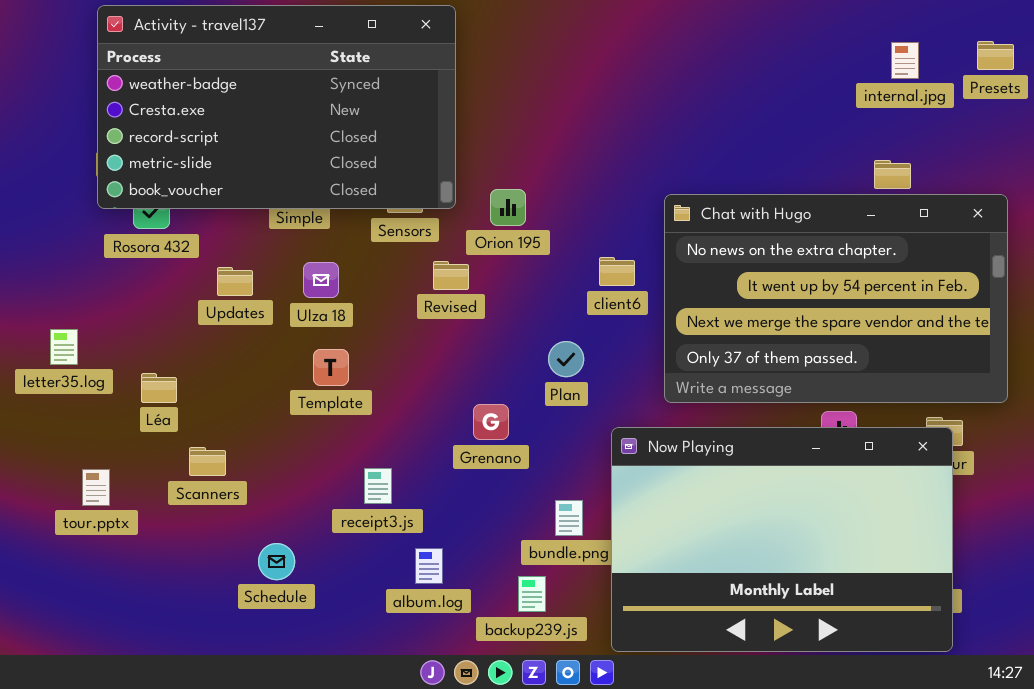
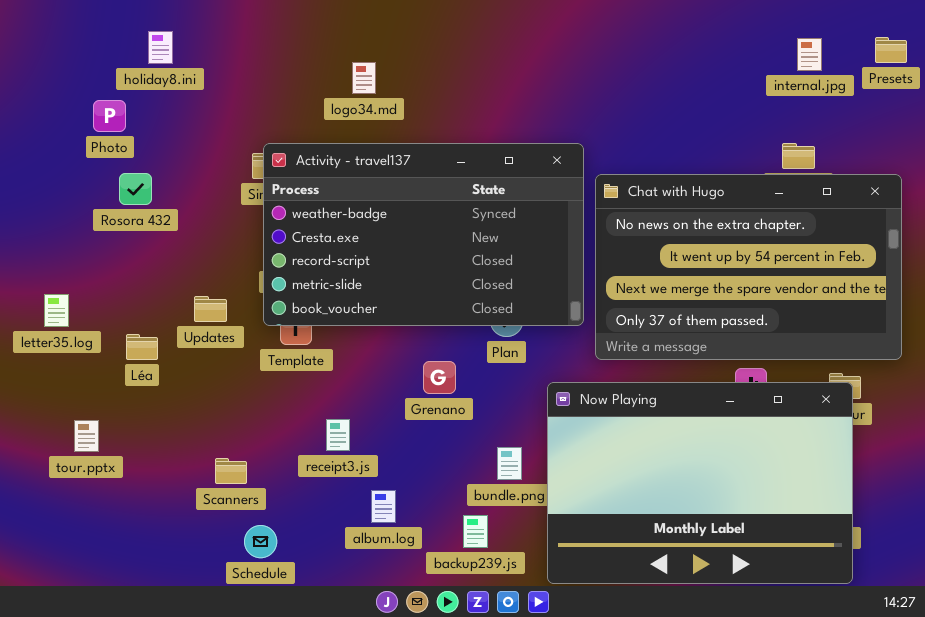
Activity - travel137: [97,5,456,209] -> [263,143,584,326], moved
Updates: [217,267,253,296] -> [194,296,227,322], moved
Scanners: [189,447,226,476] -> [215,458,247,484], moved
Schedule: [258,543,295,580] -> [244,525,277,558], moved

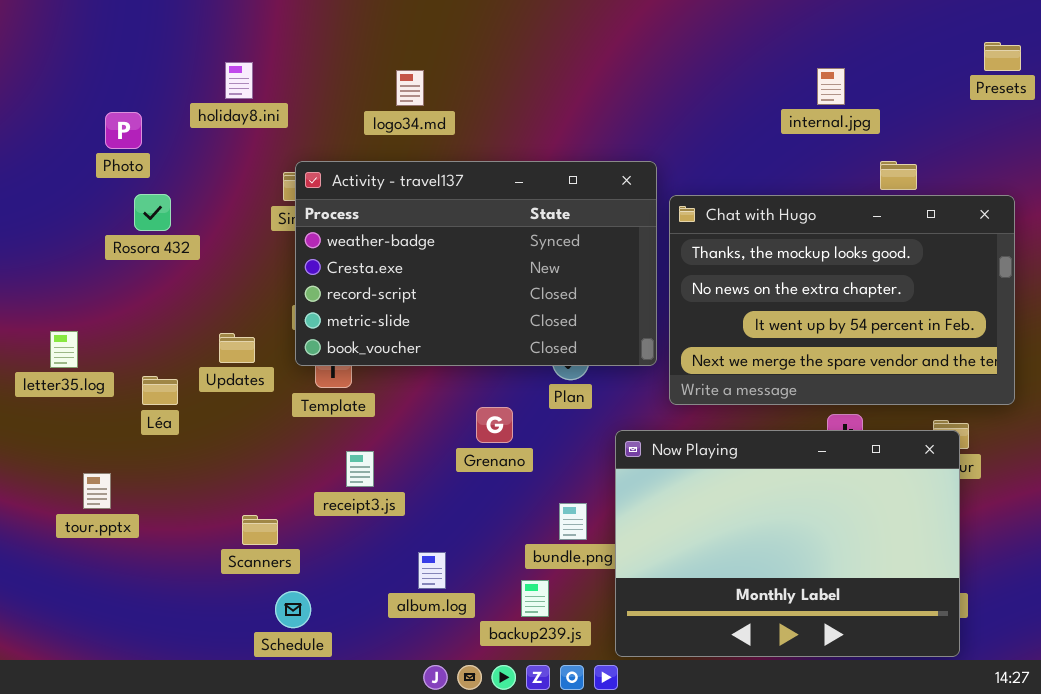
holiday8.ini: [148,31,173,64] -> [225,62,253,99], moved
internal.jpg: [797,38,822,71] -> [817,68,845,105], moved
Chat with Hugo: [595,174,902,360] -> [669,195,1015,405], scrolled up 1 row
receipt3.js: [326,419,350,451] -> [346,451,374,487], moved

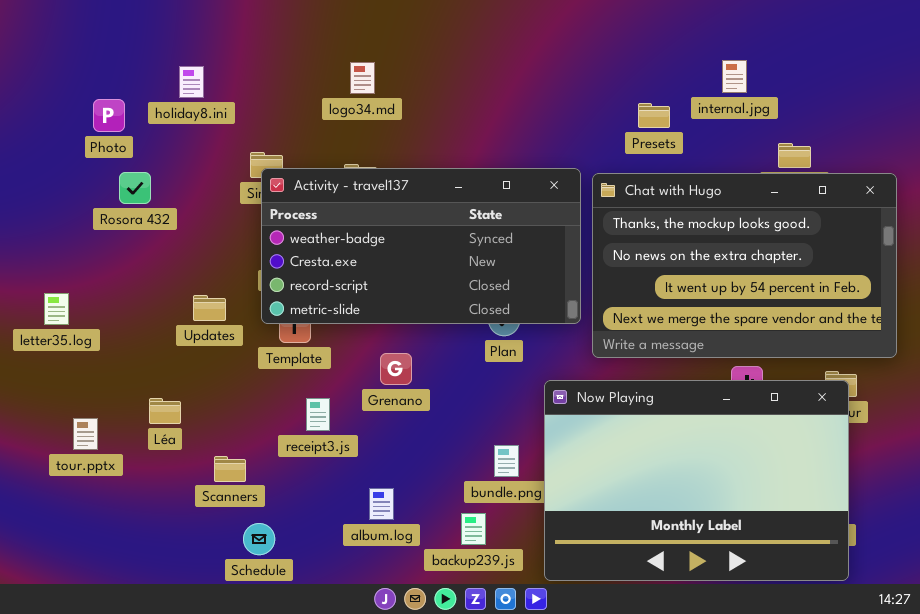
Presets: [984,42,1021,71] -> [638,103,670,128], moved
holiday8.ini: [225,62,253,99] -> [179,66,204,98], moved
Activity - travel137: [295,161,657,366] -> [261,168,581,324], resized
Léa: [142,376,178,405] -> [149,398,181,424], moved
Grenano: [476,407,513,443] -> [380,353,412,385], moved

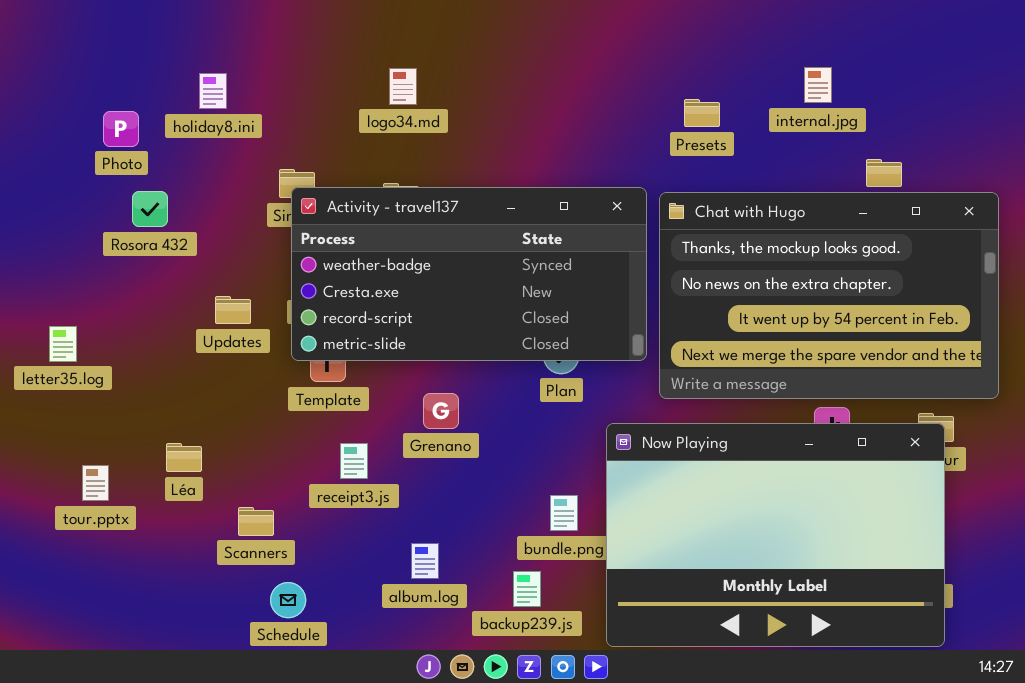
Presets: [638,103,670,128] -> [684,99,720,127], moved
Updates: [193,295,226,321] -> [215,296,251,324], moved

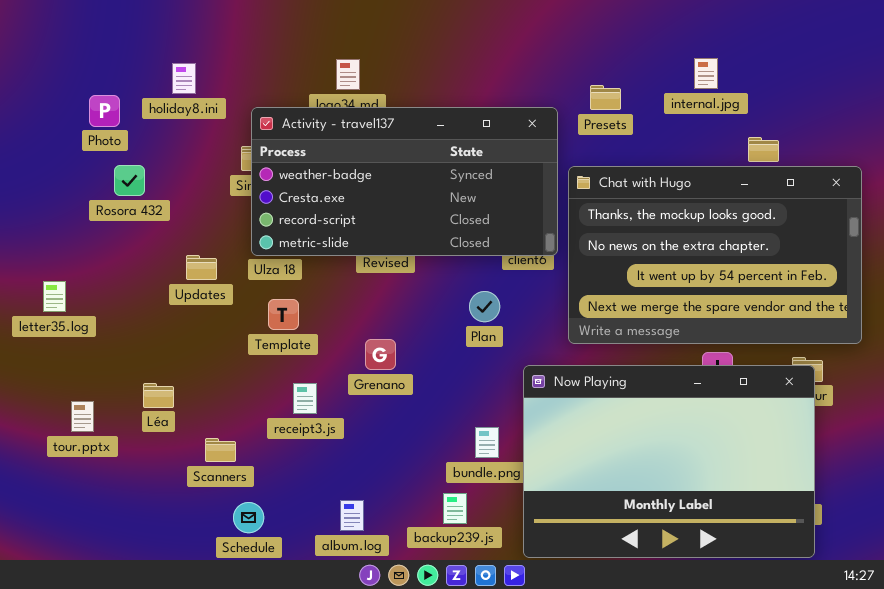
Activity - travel137: [291,187,647,361] -> [251,107,558,256], moved
album.log: [411,543,439,579] -> [340,500,364,531], moved

